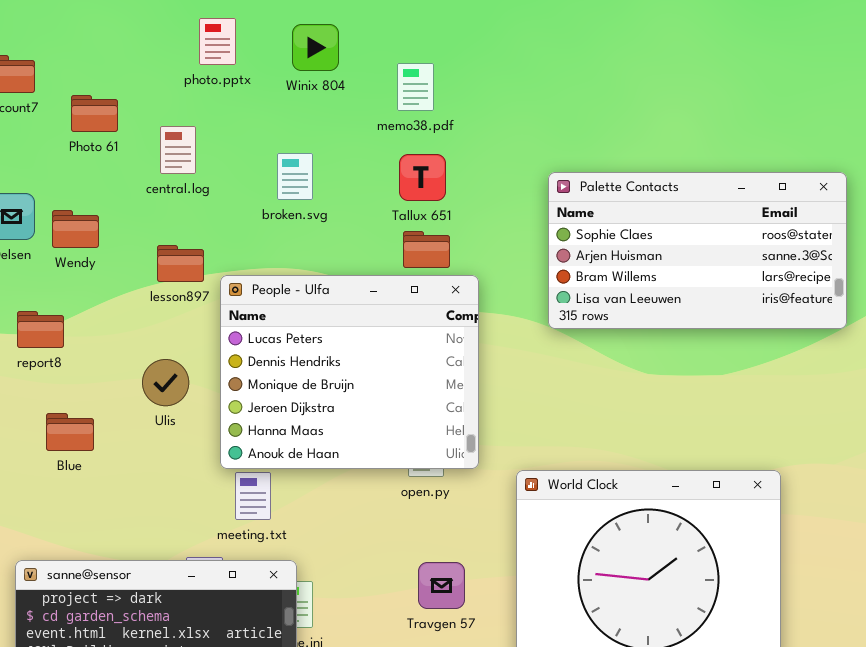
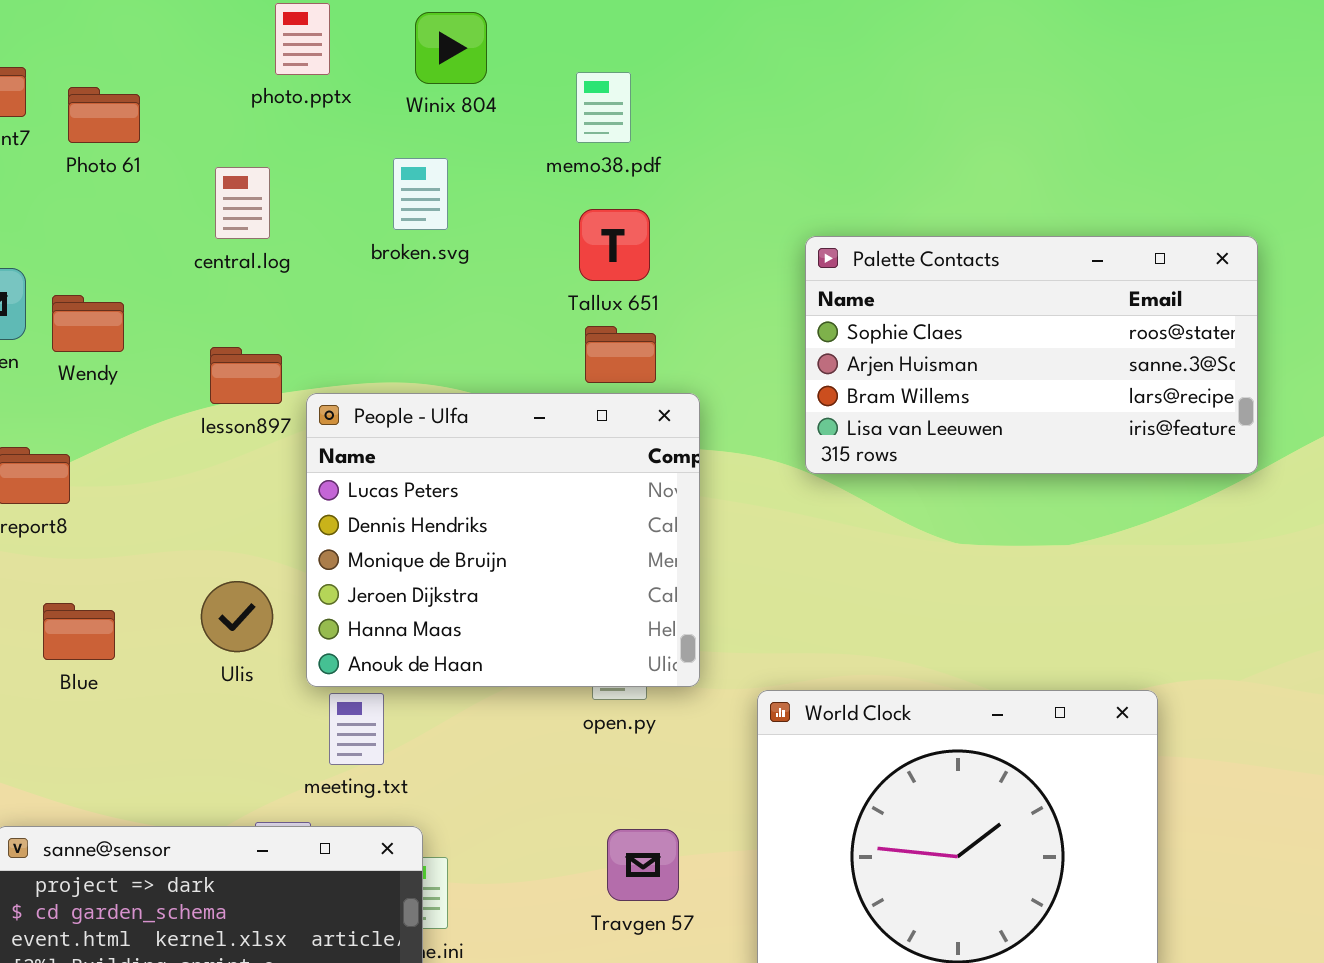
Photo 61: [71,95,118,132] -> [68,87,140,143], moved
broken.svg: [277,153,313,200] -> [393,158,448,230], moved
Ulis: [142,359,189,406] -> [201,581,273,652], moved

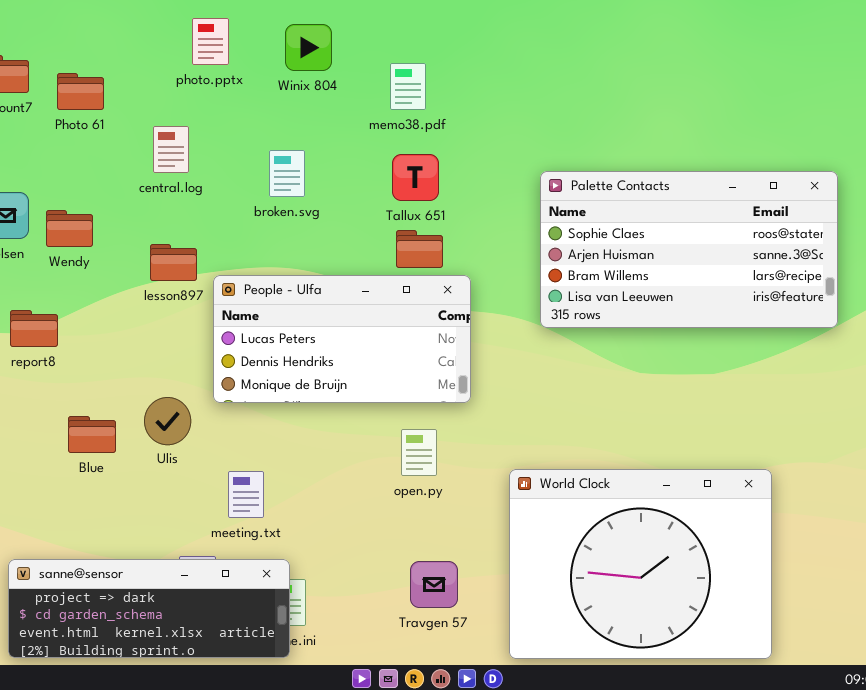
broken.svg: [393,158,448,230] -> [269,150,305,197], moved
People - Ulfa: [306,393,700,687] -> [213,275,471,403], resized
Blue: [43,603,115,660] -> [68,416,116,453], moved

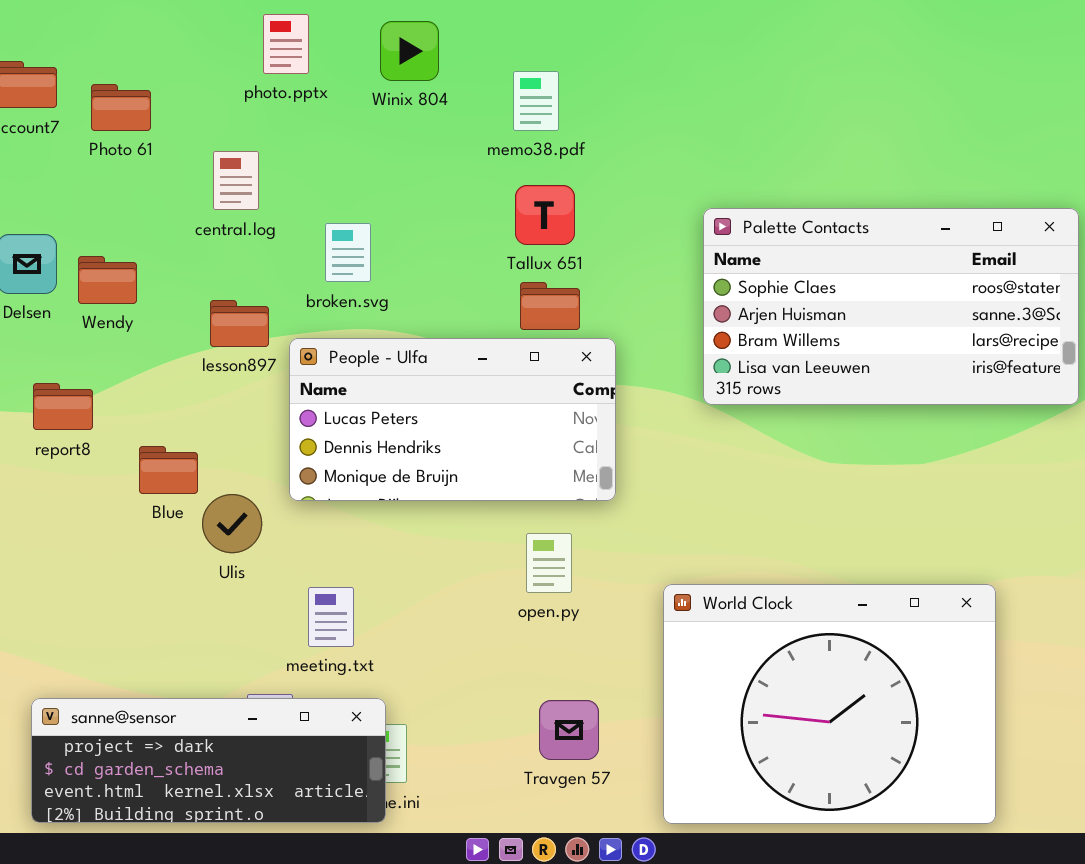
broken.svg: [269,150,305,197] -> [325,223,371,282], moved
Blue: [68,416,116,453] -> [139,446,198,494], moved

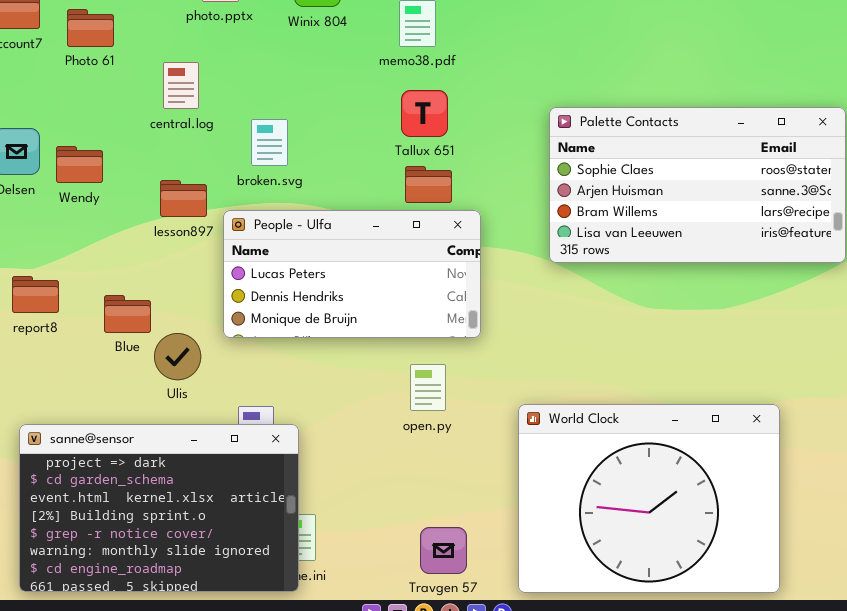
report8: [33,383,93,430] -> [12,276,59,313], moved
sanne@sensor: [31,698,386,823] -> [19,424,299,592], resized
Travgen 57: [539,700,599,760] -> [420,527,467,574], moved

